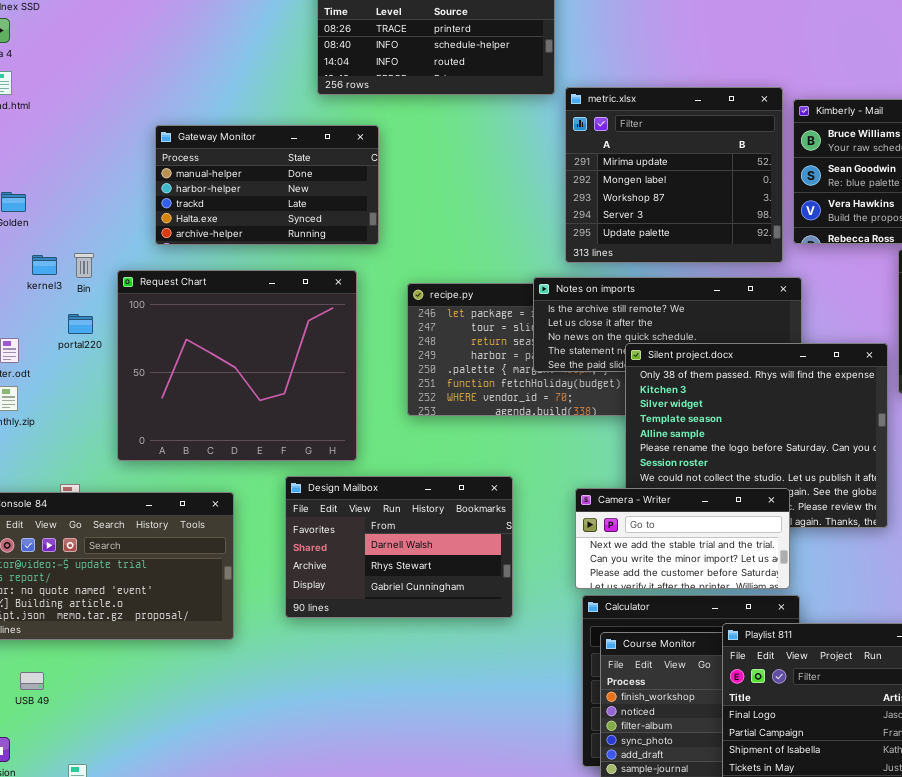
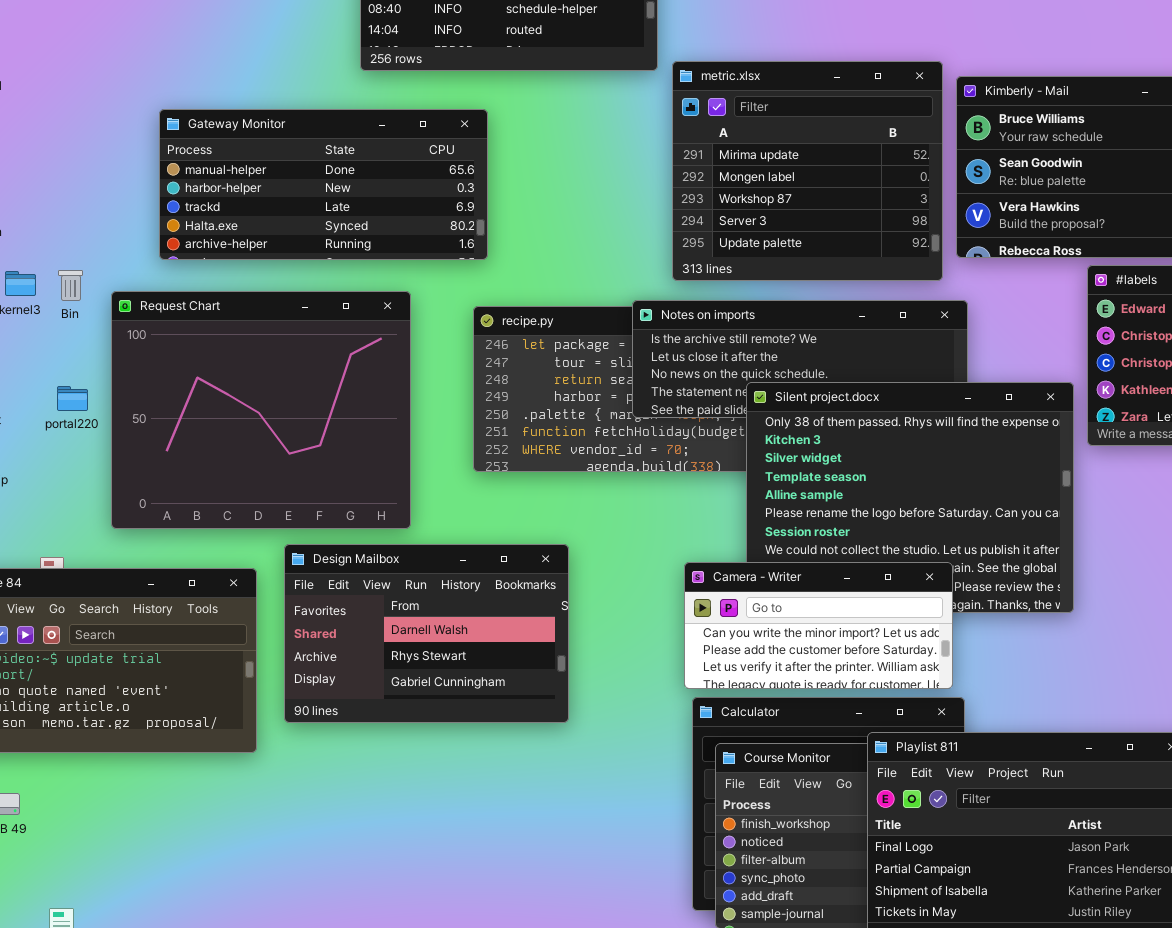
Gateway Monitor: [155,125,379,245] -> [159,109,488,260], resized
portal220: [68,314,93,334] -> [57,386,88,411], moved
Design Mailbox: [285,476,513,618] -> [284,544,569,723], moved
Camera - Writer: [575,488,790,589] -> [684,562,953,689], scrolled down 1 row

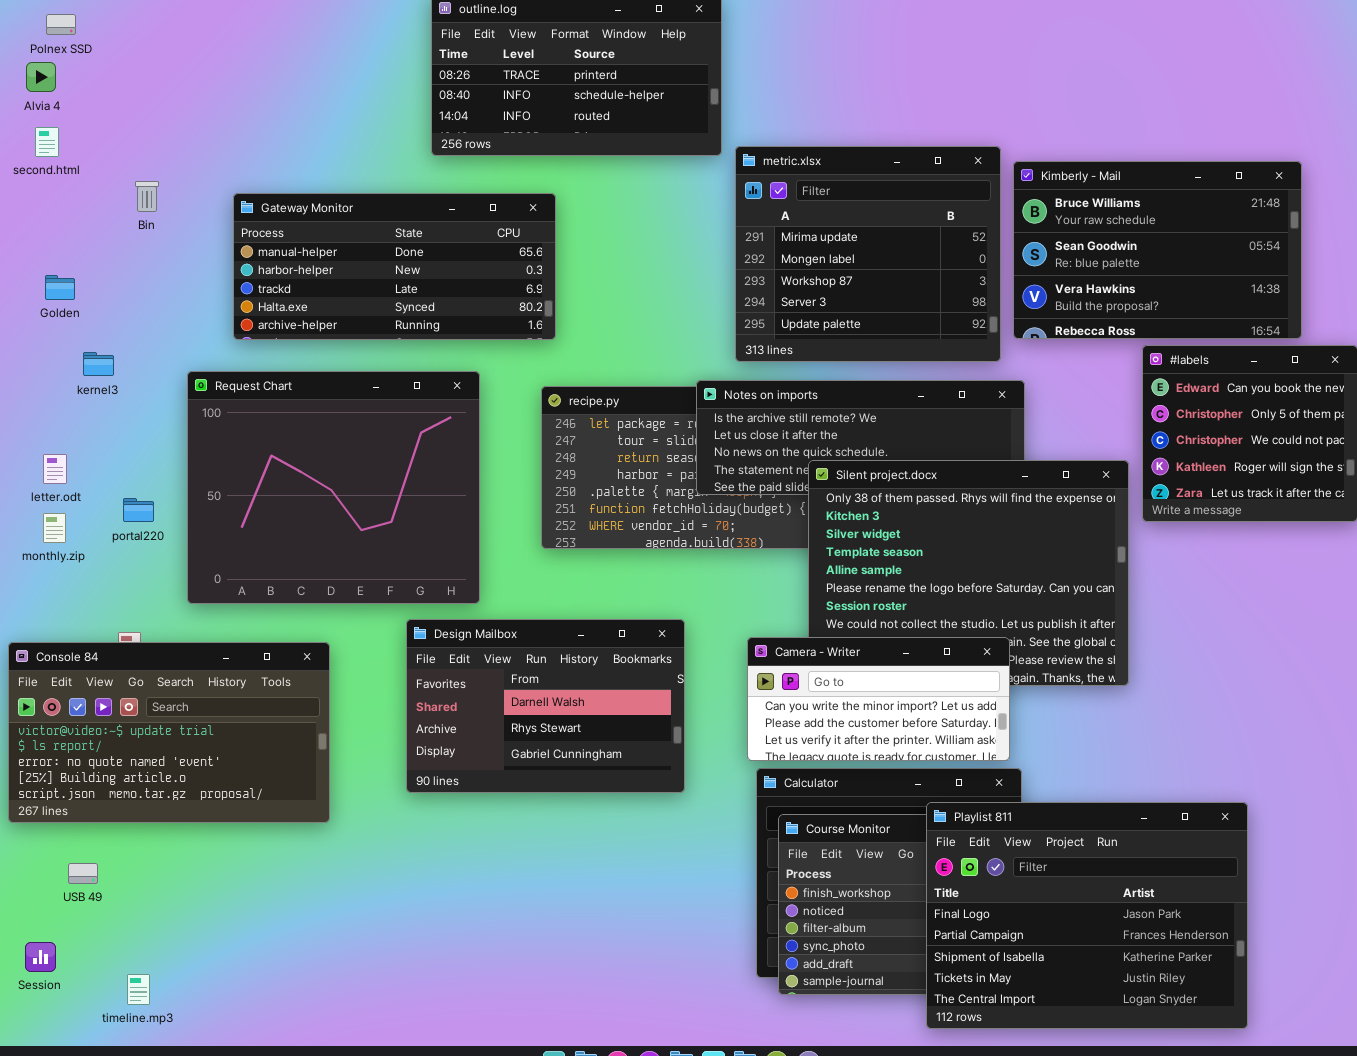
Bin: [58,270,83,301] -> [135,181,159,212], moved
portal220: [57,386,88,411] -> [123,498,154,522], moved
Design Mailbox: [284,544,569,723] -> [406,619,685,793], moved

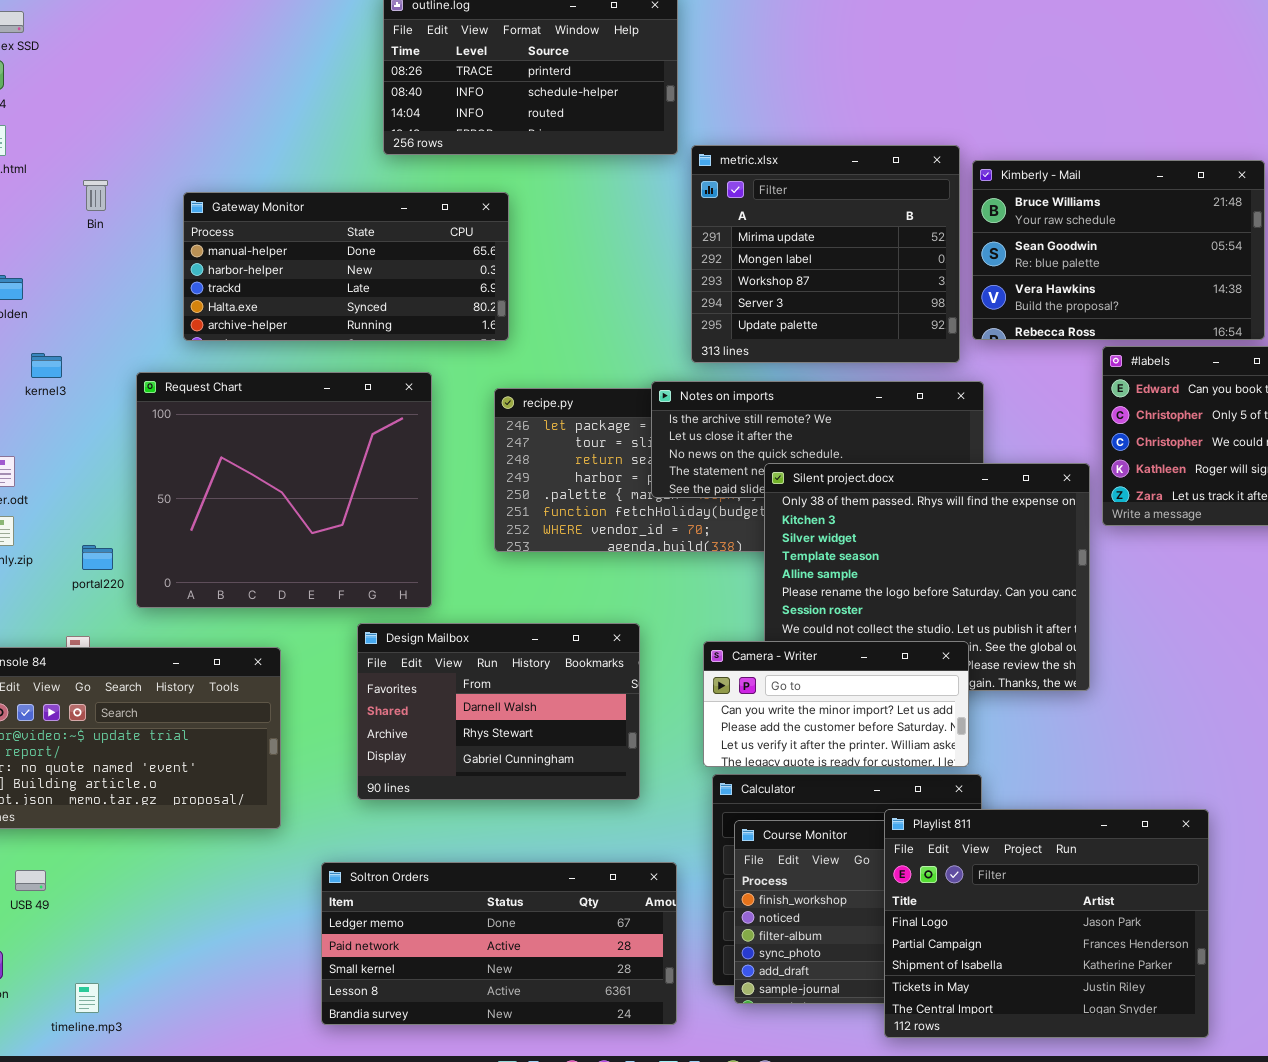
portal220: [123,498,154,522] -> [82,545,113,570], moved
Soltron Orders: none -> [321,862,677,1025], opened

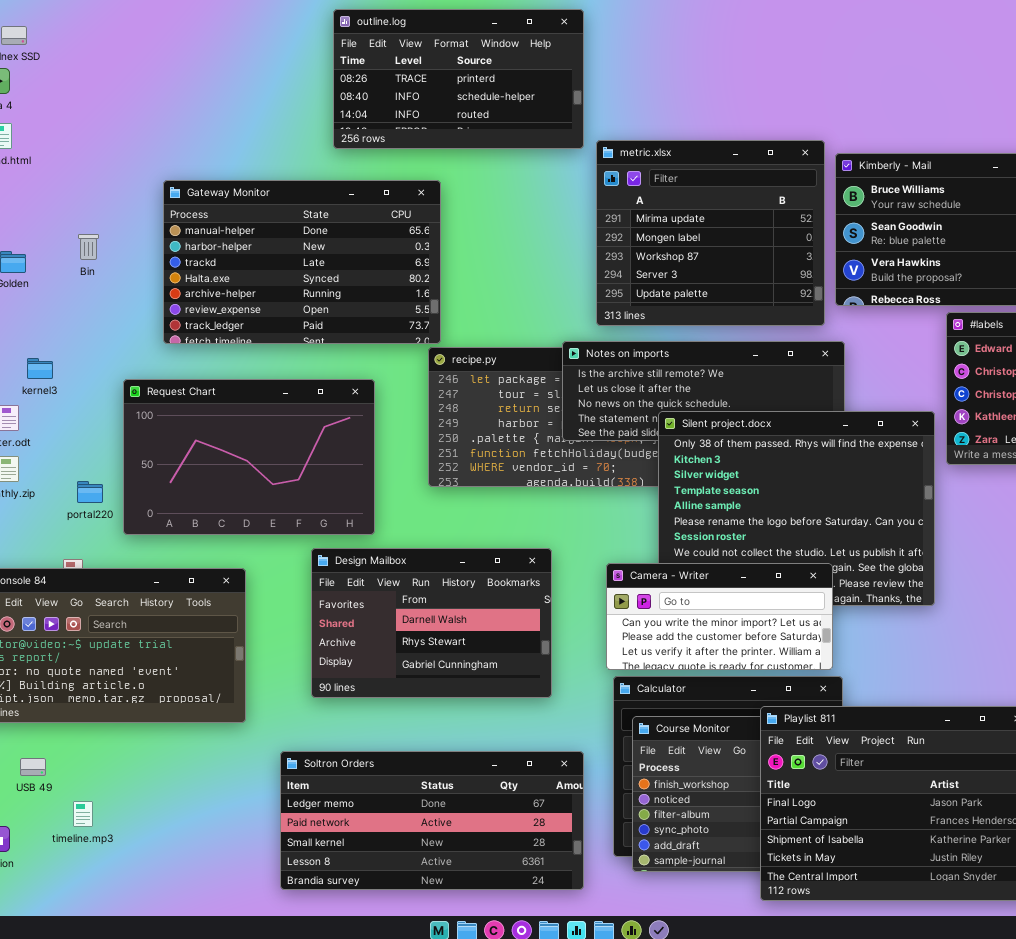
Bin: [83,180,108,211] -> [78,234,99,260], moved
Gateway Monitor: [183,192,509,341] -> [163,180,441,344], resized
kernel3: [31,353,62,378] -> [27,358,53,379], moved
Request Chart: [136,372,432,608] -> [123,379,375,535], resized
timeline.mp3: [75,983,99,1013] -> [73,801,93,827], moved

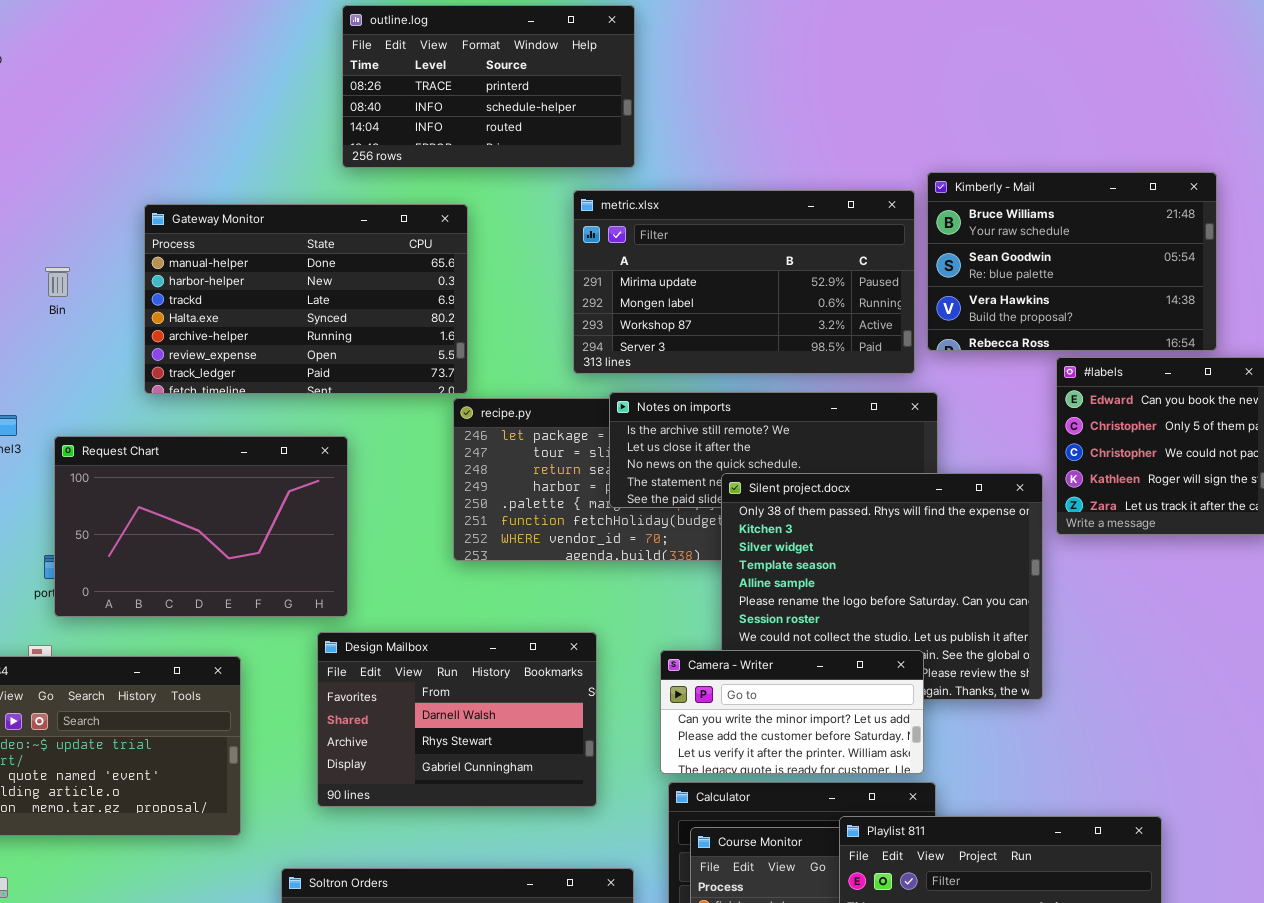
metric.xlsx: [596,140,825,326] -> [573,190,915,374], resized
Request Chart: [123,379,375,535] -> [54,436,348,617], moved

